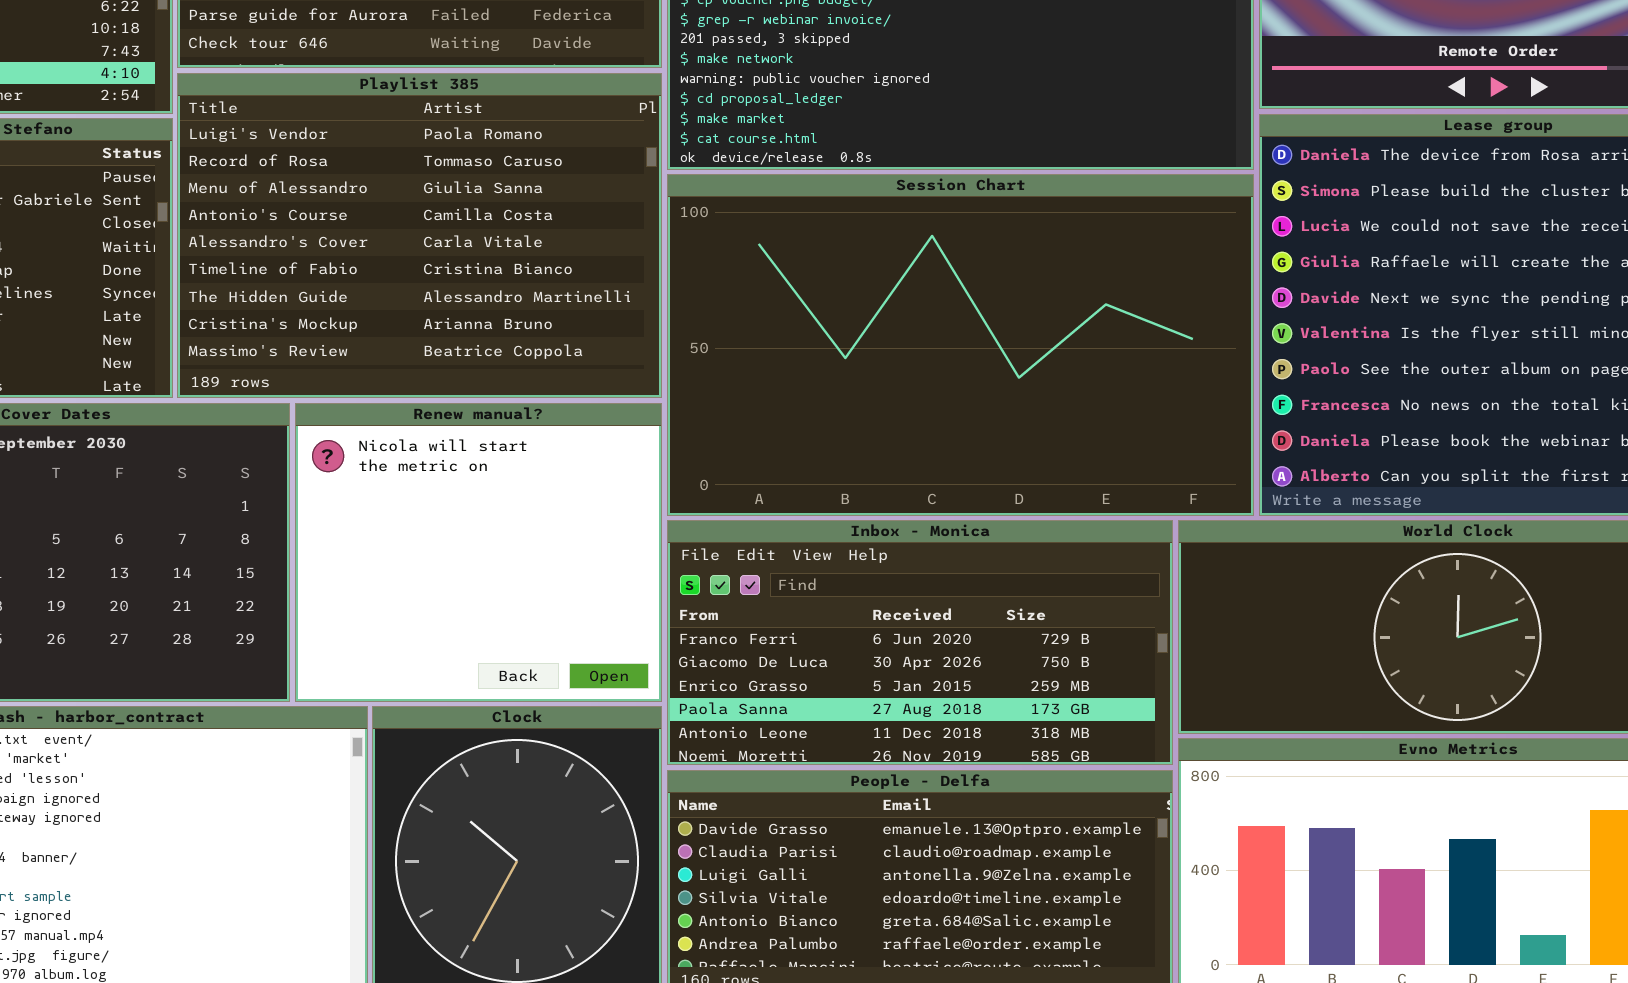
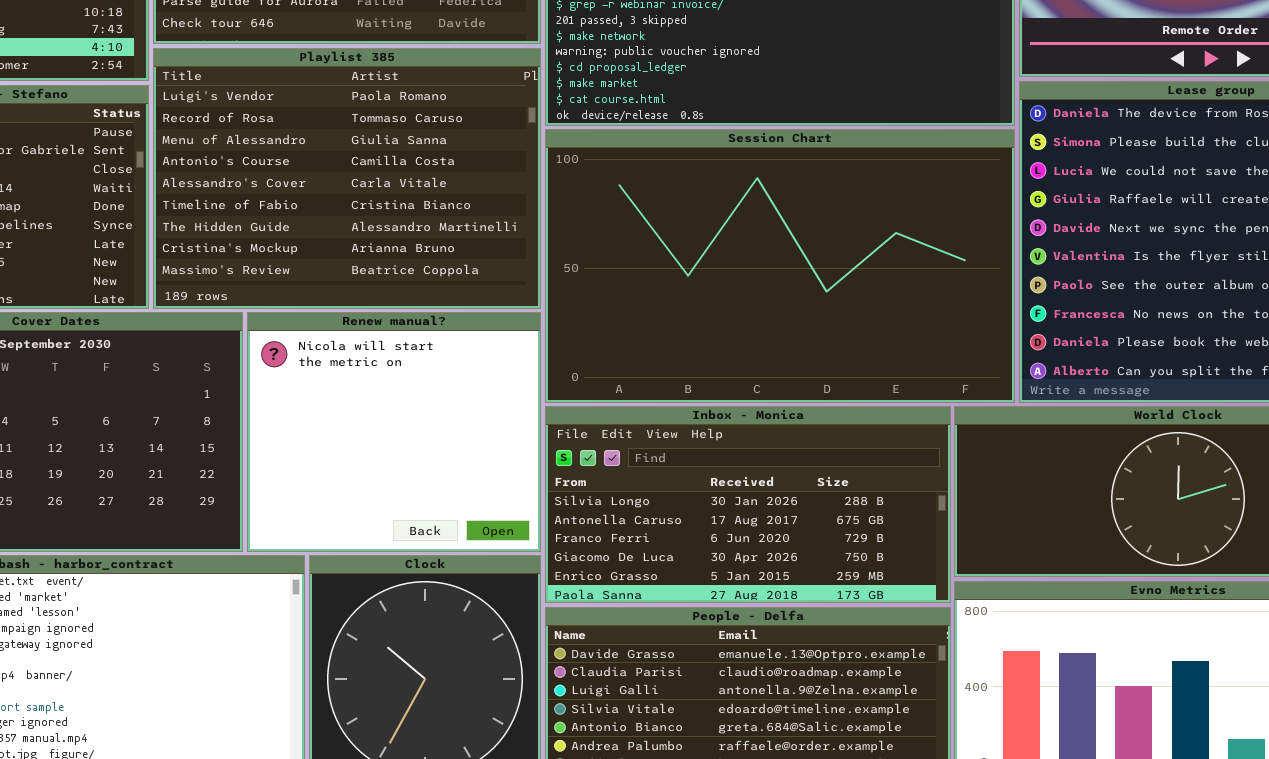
Inbox - Monica: [667,520,1173,765] -> [545,406,951,603], scrolled up 2 rows

